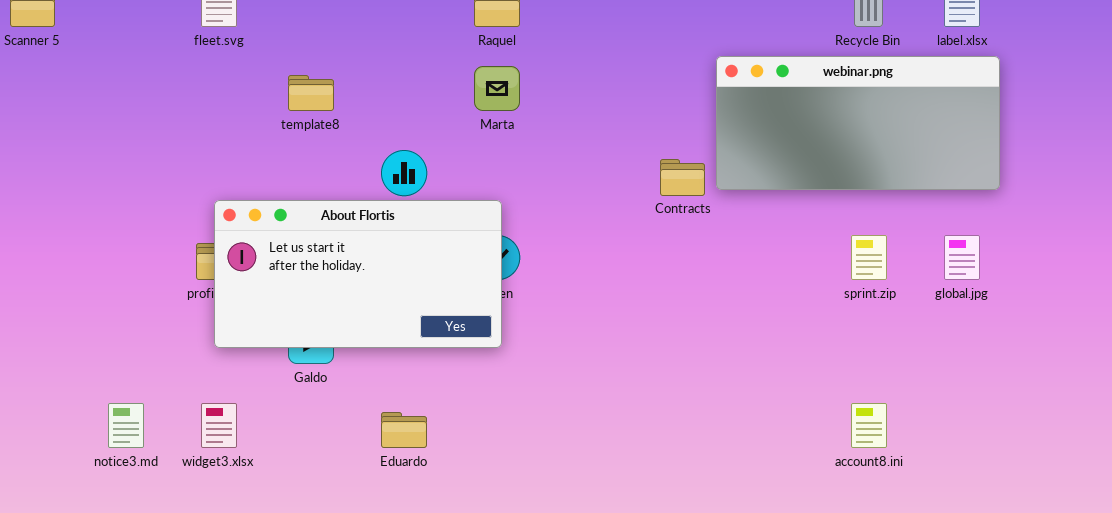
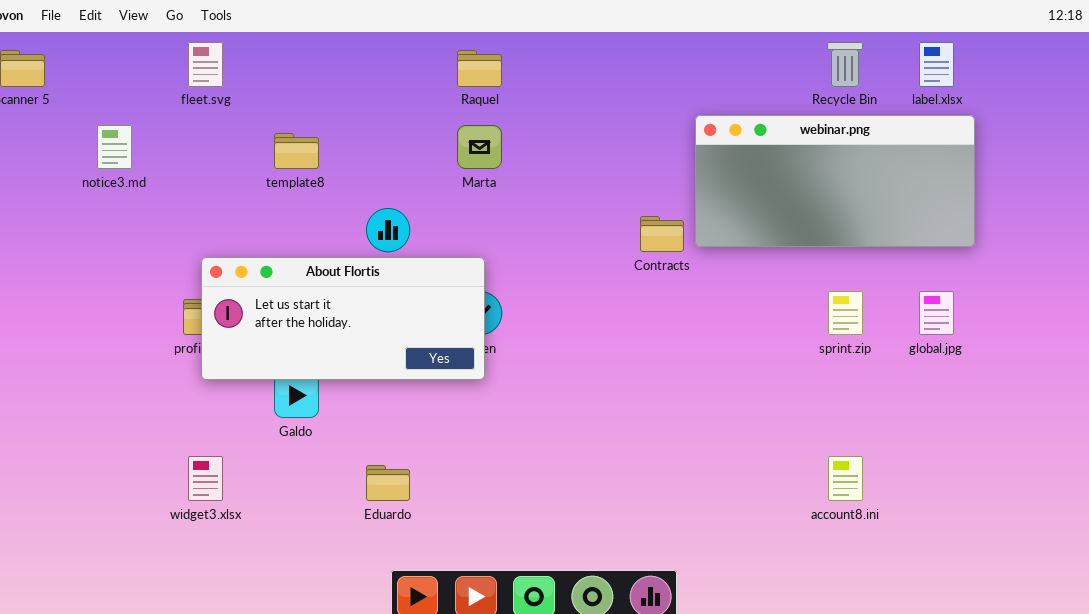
About Flortis: [214,200,502,348] -> [201,257,485,380], resized
notice3.md: [108,403,144,448] -> [97,125,132,169], moved

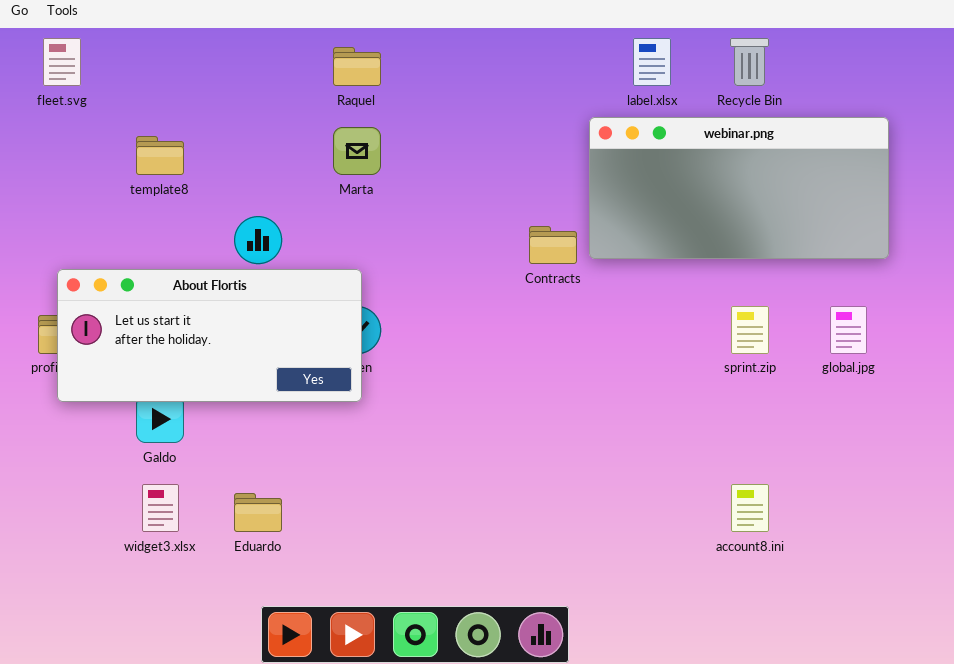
label.xlsx: [919,42,954,87] -> [633,38,671,86], moved
widget3.xlsx: [188,456,223,501] -> [142,484,179,532], moved

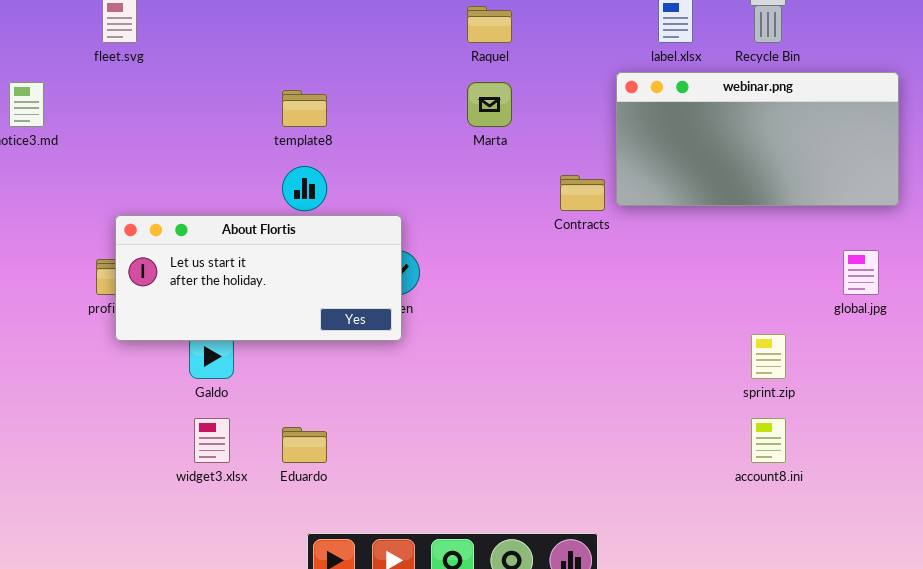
Raquel: [333,47,381,86] -> [467,6,512,43], moved
Marta: [333,127,381,175] -> [467,82,512,127], moved
template8: [136,136,184,175] -> [282,90,327,127], moved
sprint.zip: [731,306,769,354] -> [751,334,786,379], moved

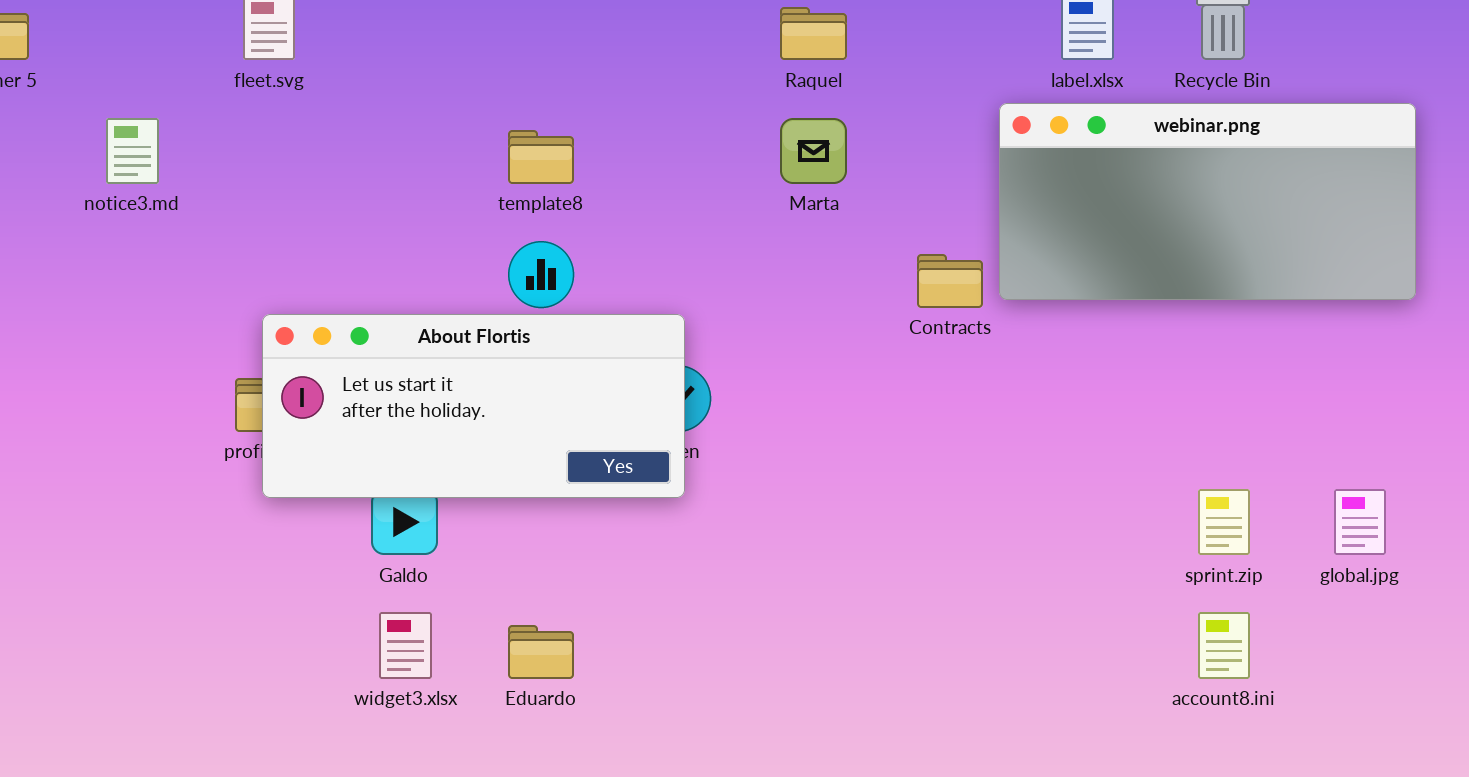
global.jpg: [843,250,879,295] -> [1334,489,1386,555], moved

